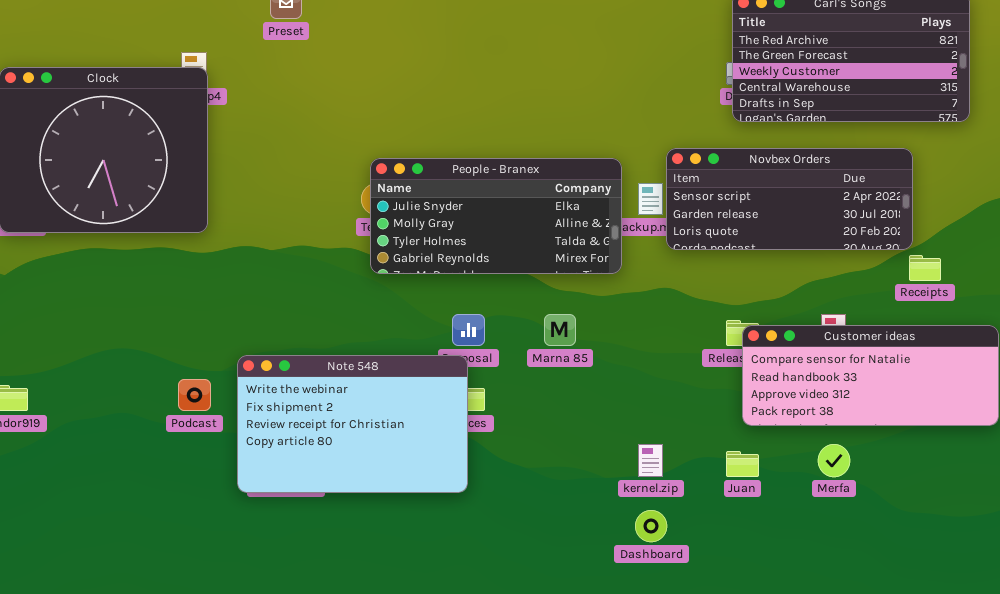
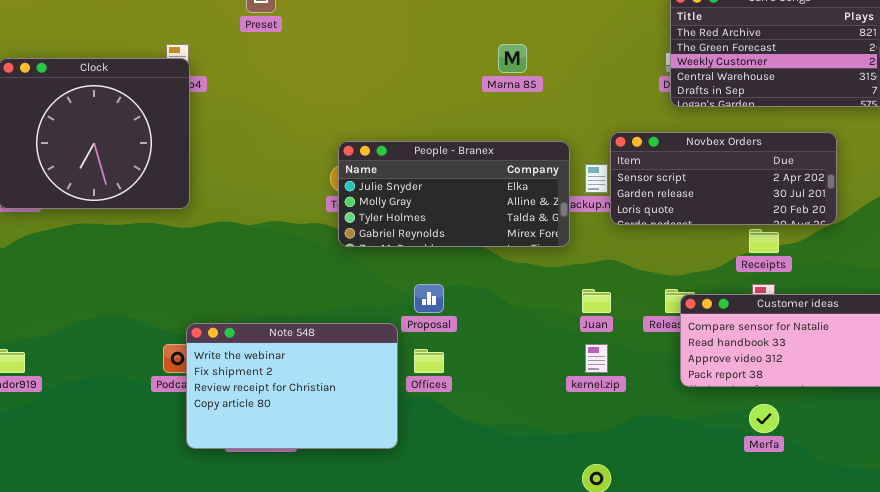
Receipts: [909,255,941,281] -> [749,229,779,253], moved
Marna 85: [544,314,576,346] -> [498,44,527,73], moved
Note 548: [237,355,468,493] -> [186,323,398,449], moved
kernel.zip: [638,444,663,477] -> [585,344,608,373], moved
Juan: [726,451,759,477] -> [582,289,611,313], moved

